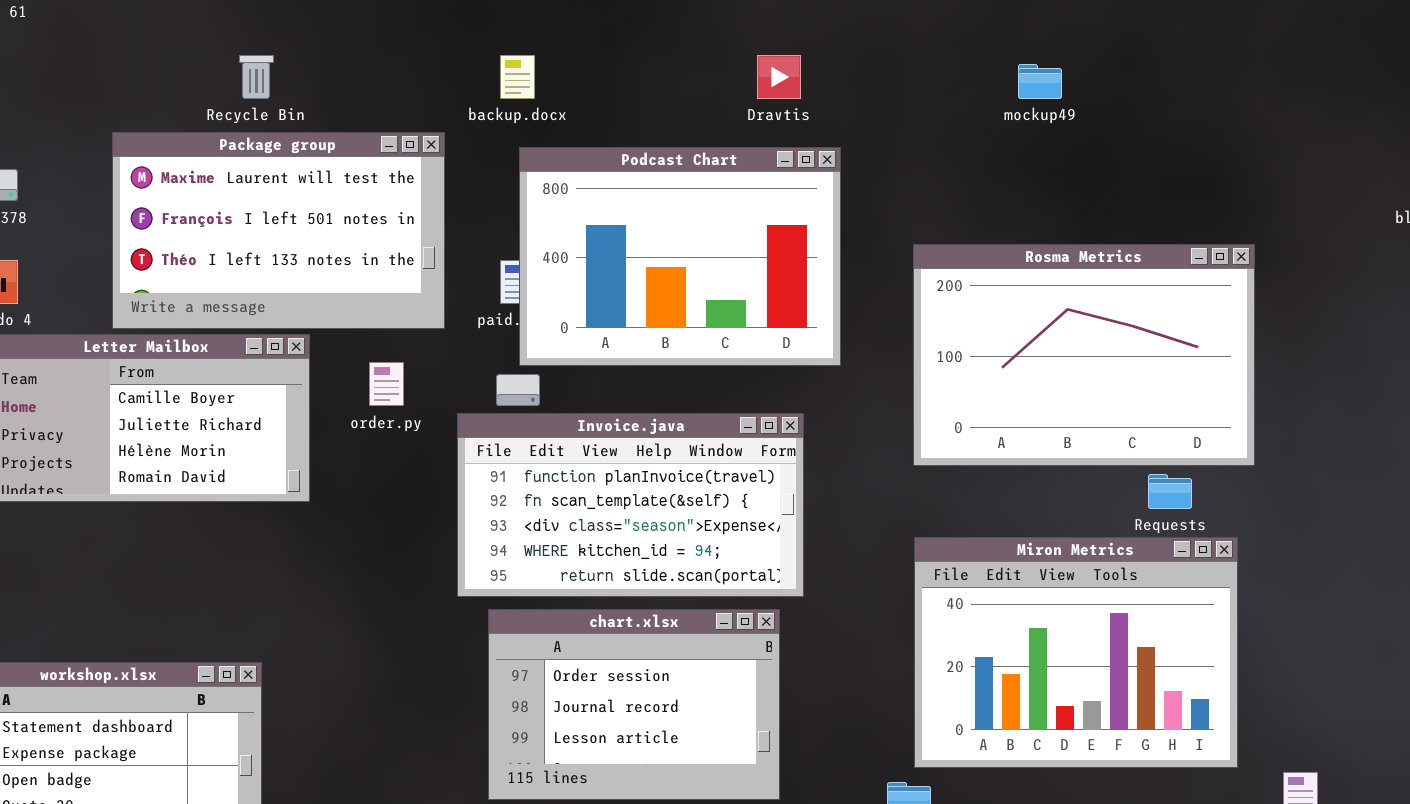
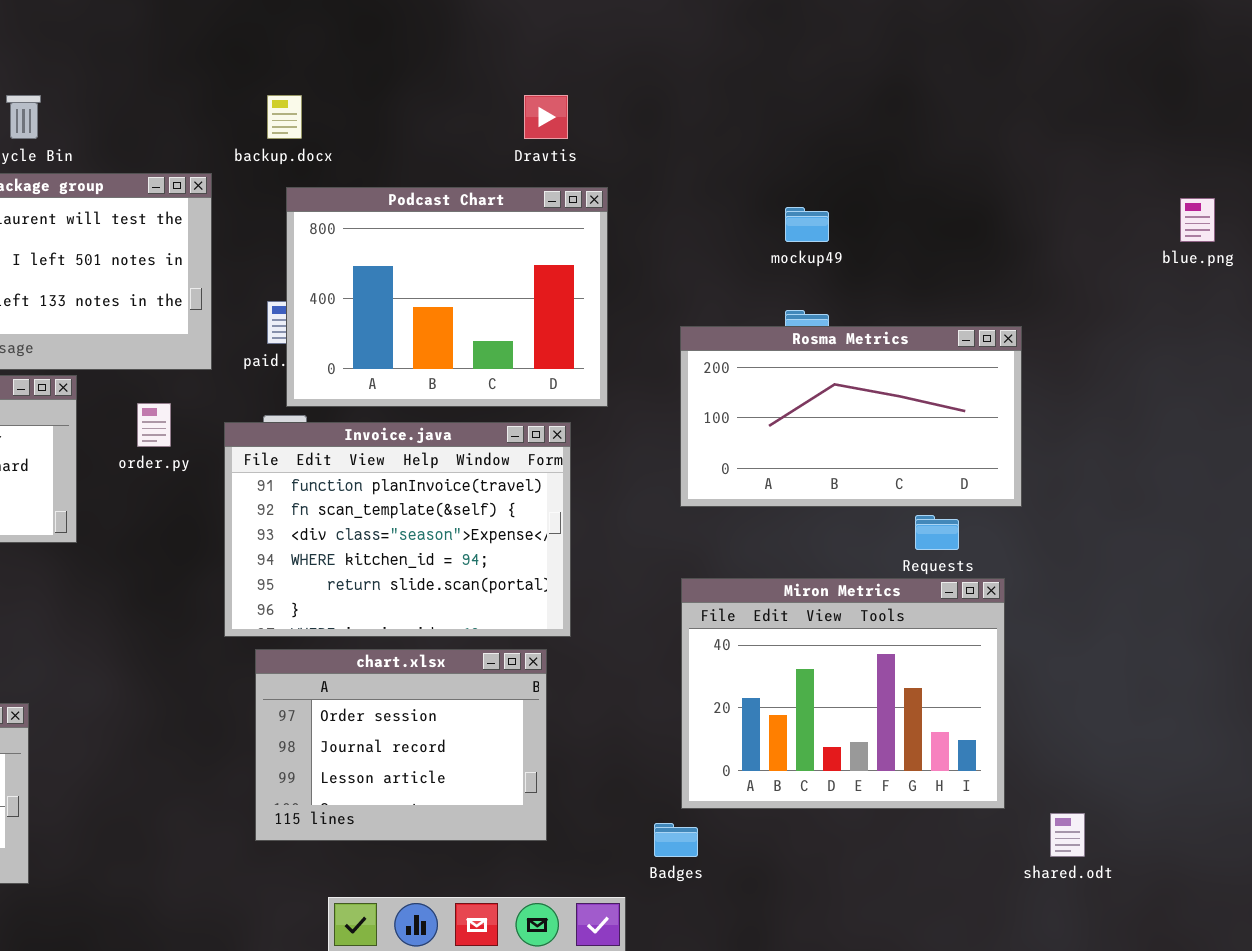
mockup49: [1018,64,1062,99] -> [785,207,829,242], moved
Rosma Metrics: [913,244,1255,466] -> [680,326,1022,507], resized
Invoice.java: [457,413,804,597] -> [224,422,571,637], resized

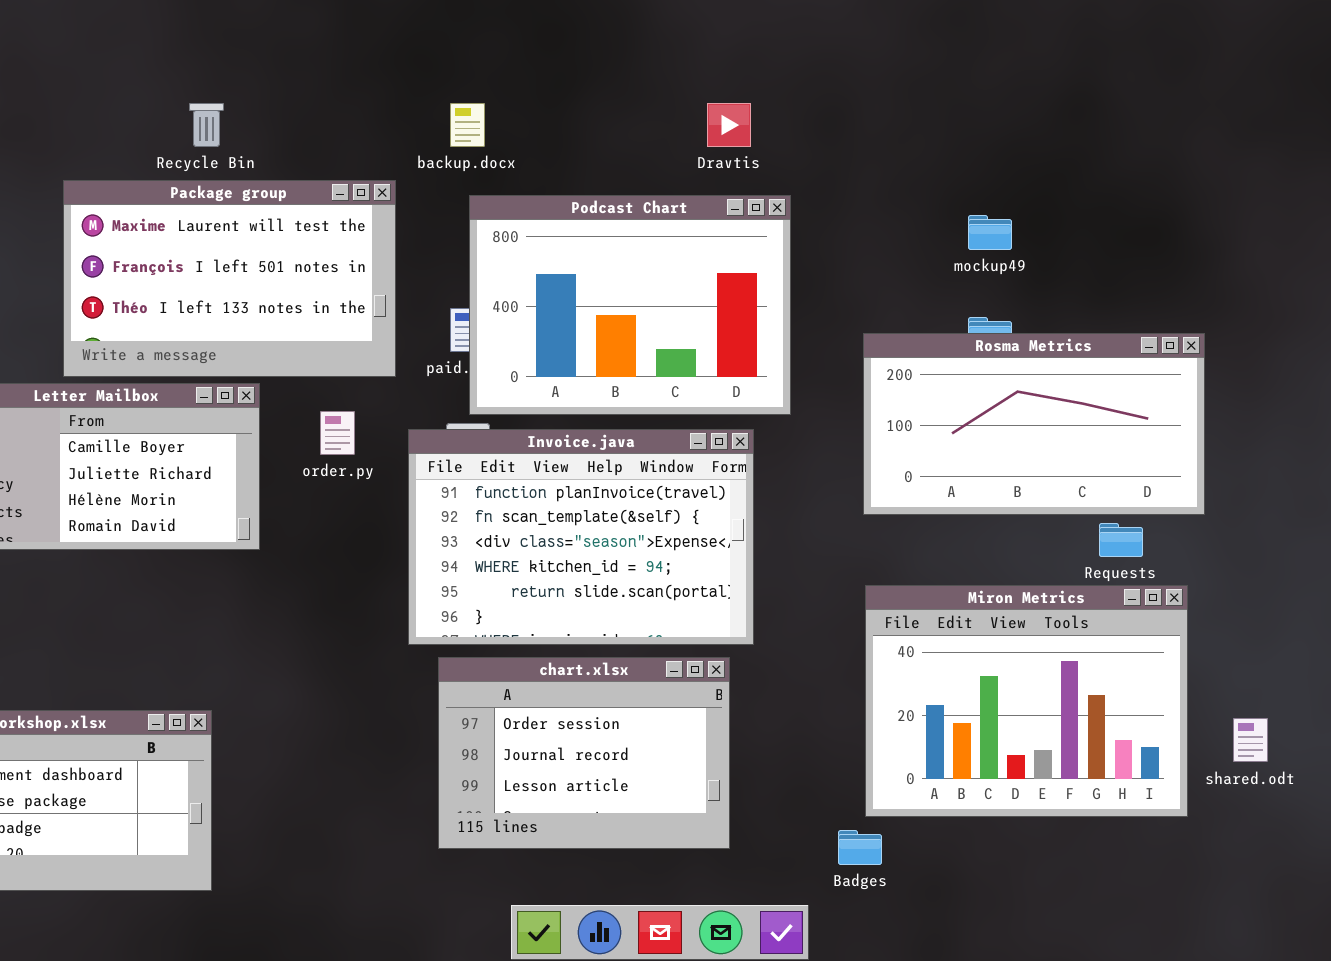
shared.odt: [1050,813,1085,857] -> [1233,718,1268,762], moved

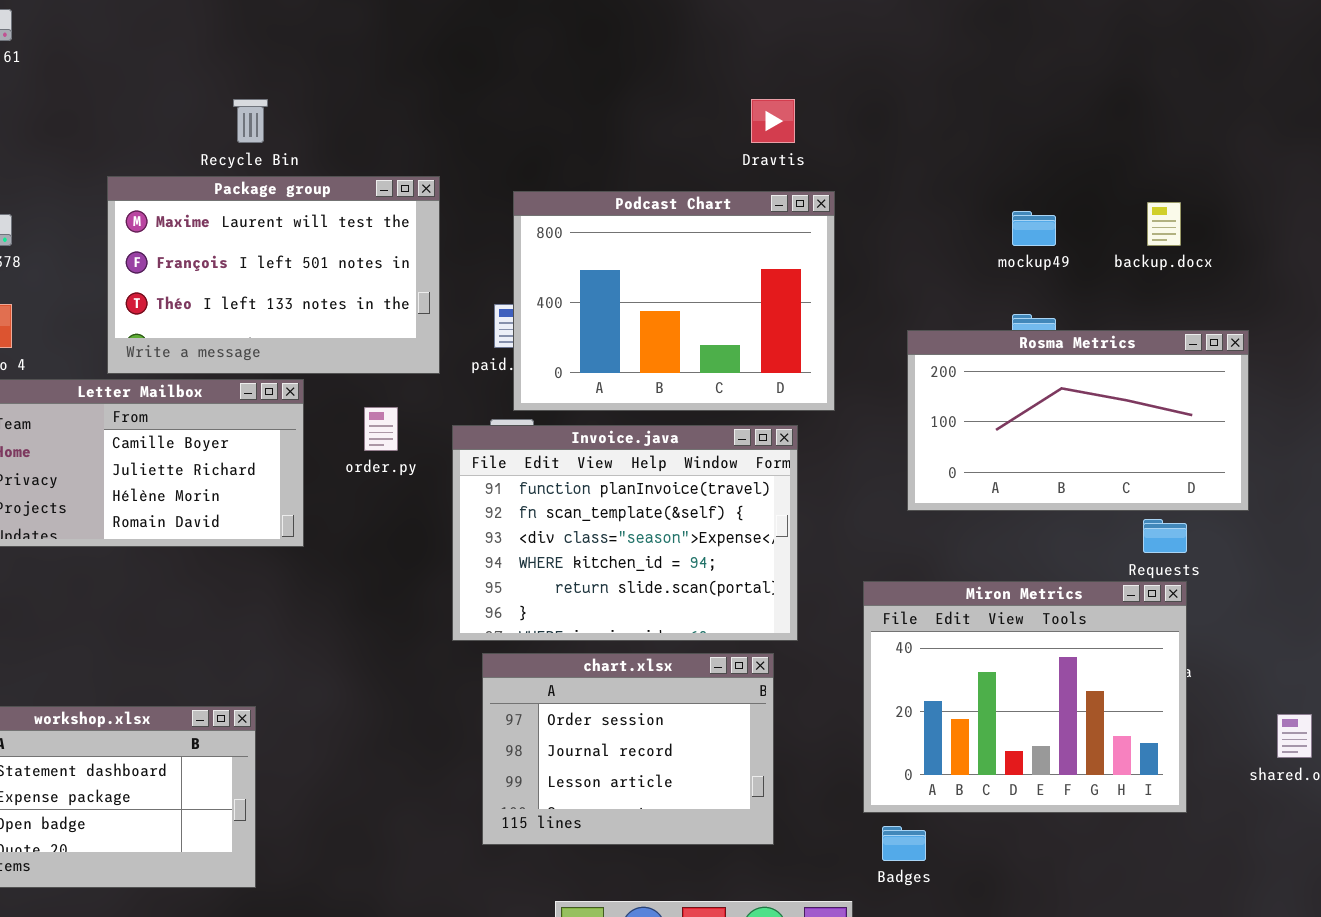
backup.docx: [450,103,485,147] -> [1147,202,1181,246], moved
Miron Metrics: [865,585,1188,817] -> [863,581,1187,813], moved

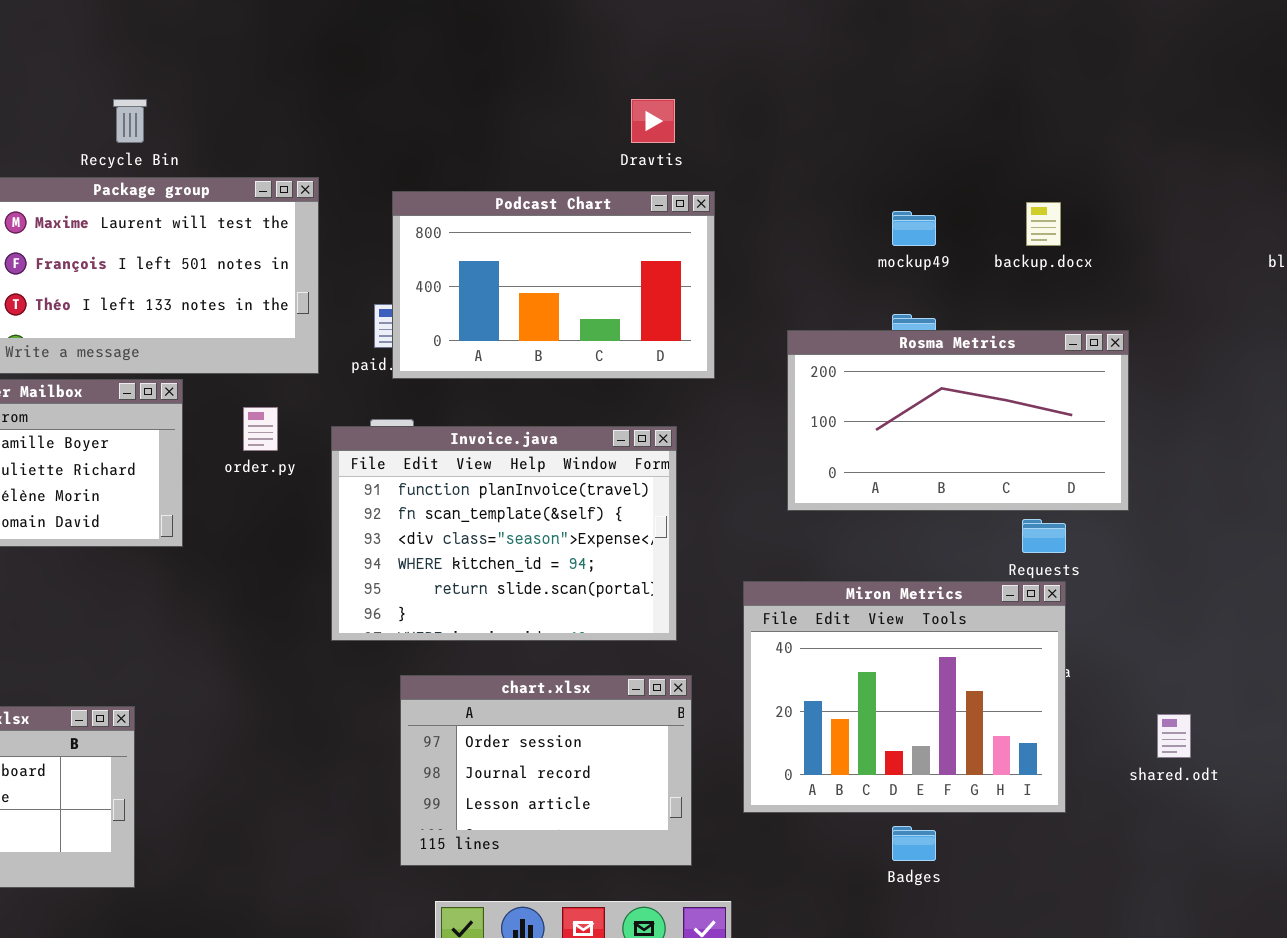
Podcast Chart: [513,191,835,411] -> [392,191,715,379], resized
chart.xlsx: [482,653,774,845] -> [400,675,692,866], moved
Badges: [882,826,926,861] -> [892,826,936,861], moved

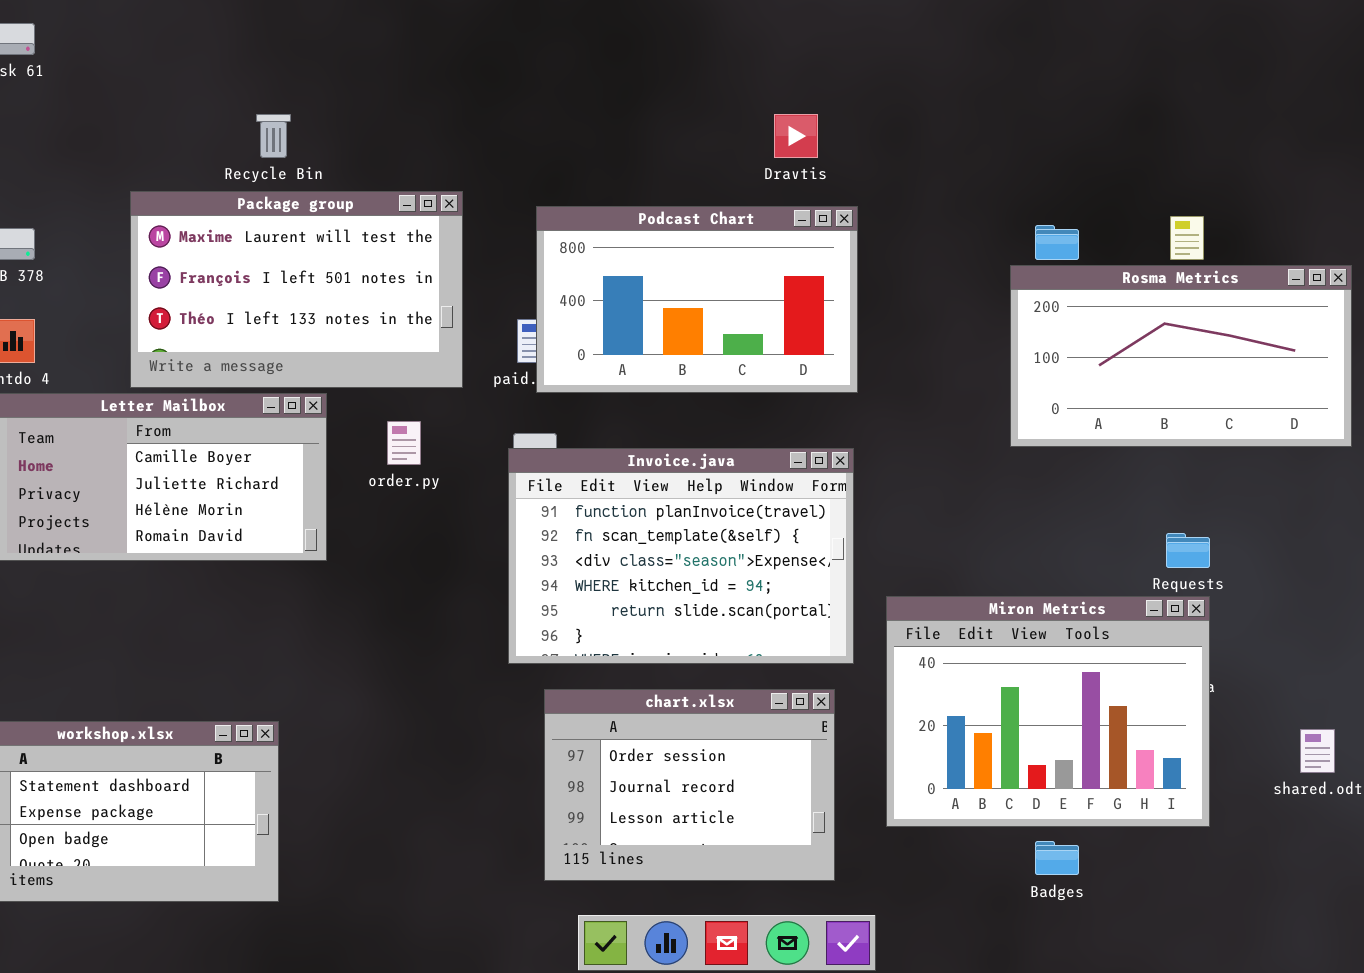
Rosma Metrics: [787,330,1129,511] -> [1010,265,1352,447], moved
Invoice.java: [331,426,677,641] -> [508,448,854,664], moved

